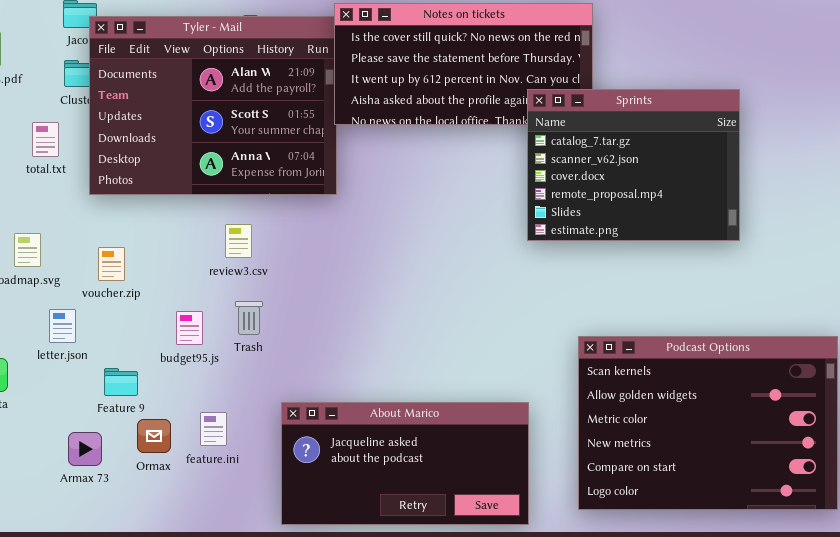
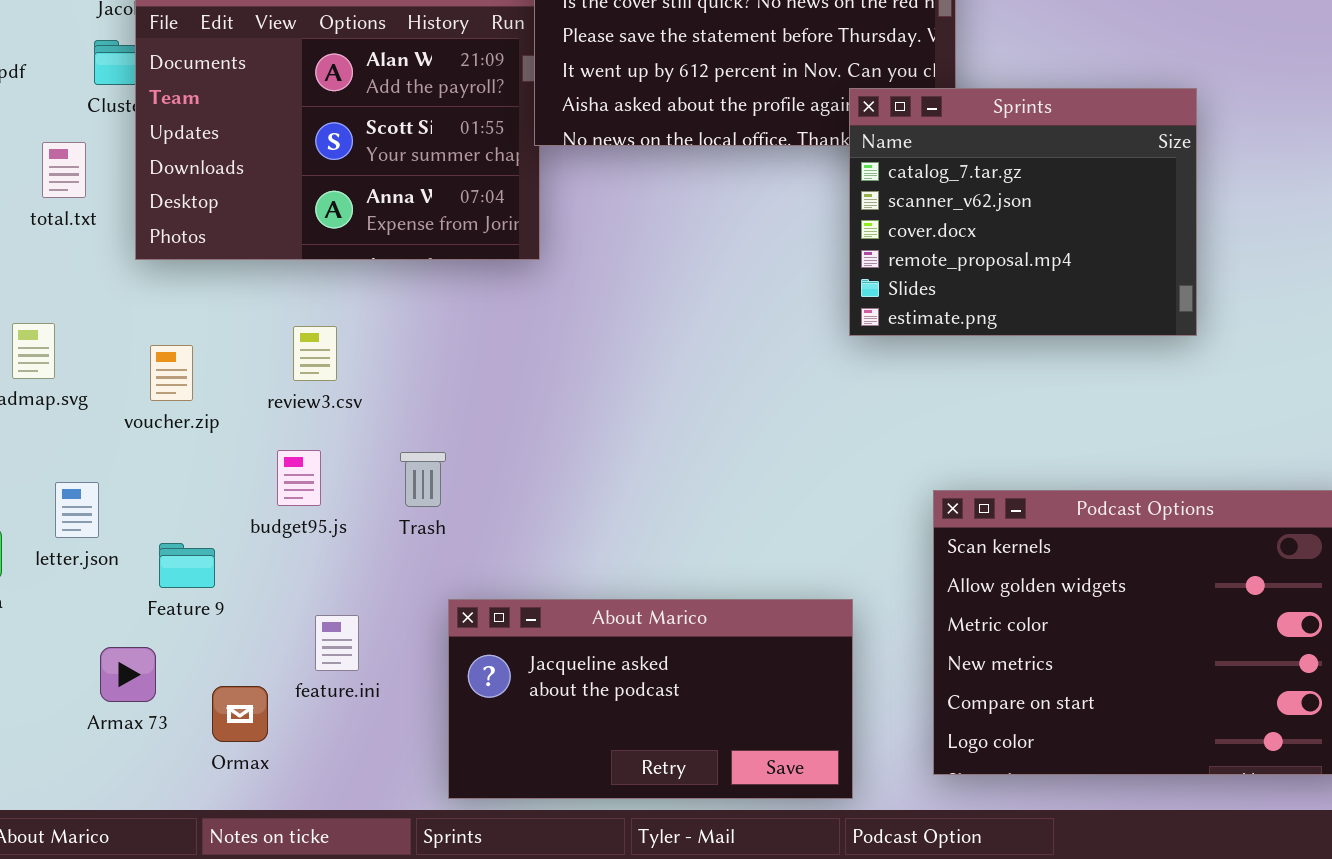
review3.csv: [225,224,252,258] -> [293,326,337,381], moved
Trash: [235,301,263,335] -> [400,452,446,507], moved
letter.json: [49,309,76,343] -> [55,482,99,538], moved
Ormax: [137,419,171,453] -> [212,686,268,742], moved

